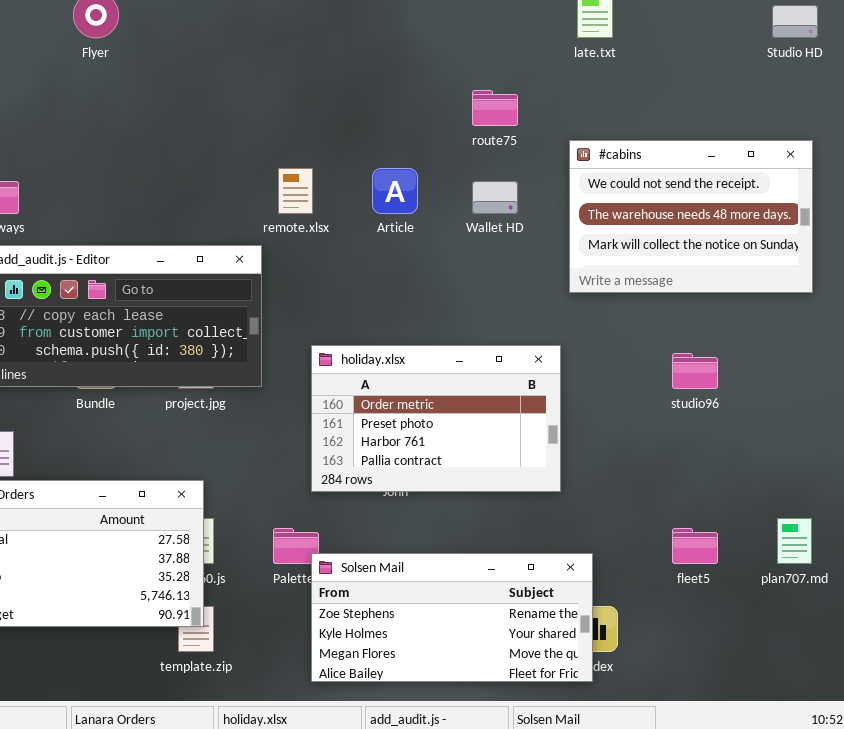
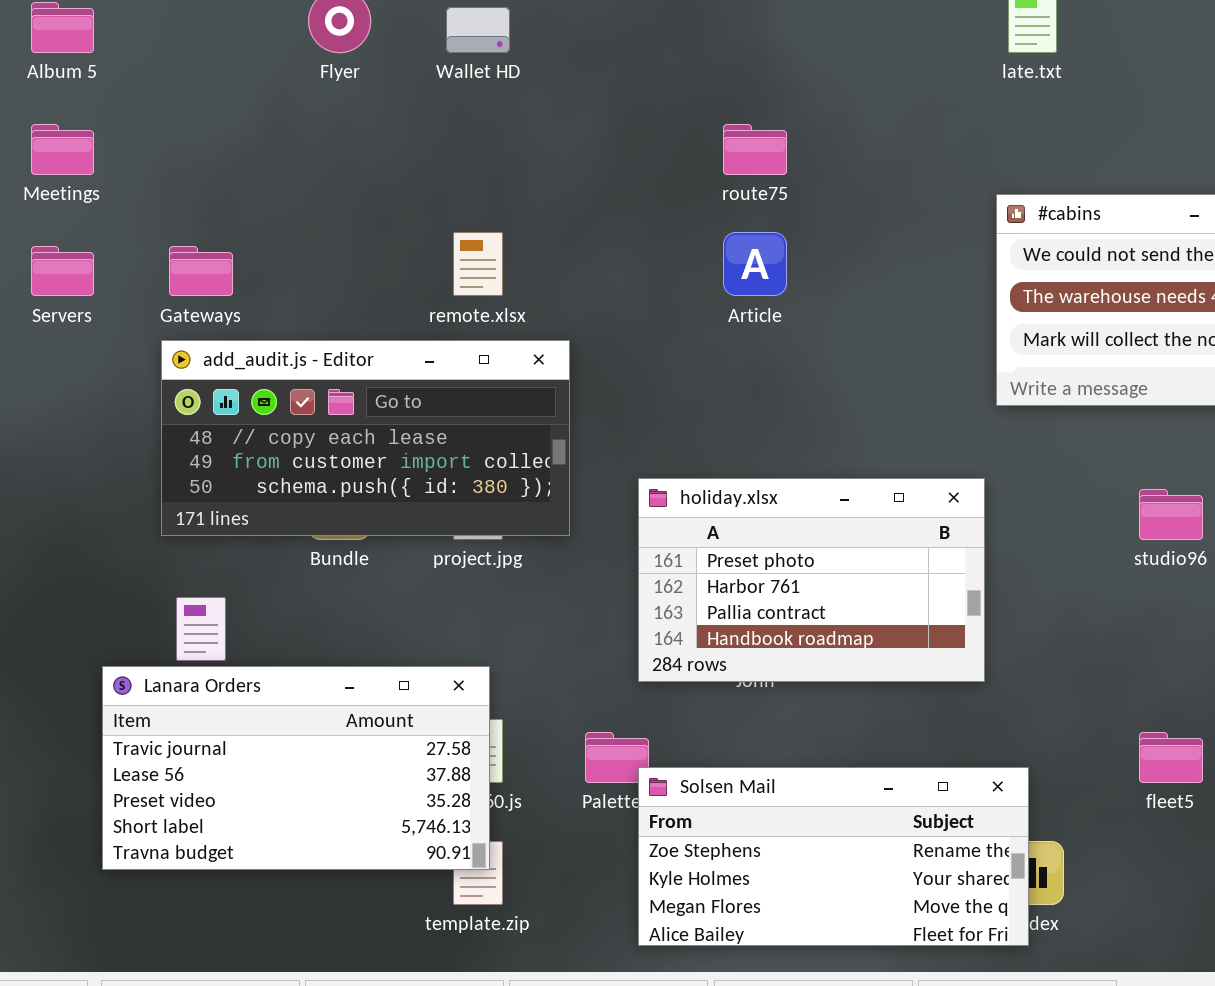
route75: [472,90,518,126] -> [723,124,787,175], moved
remote.xlsx: [278,168,313,214] -> [453,232,503,296], moved
Wallet HD: [472,181,518,214] -> [446,7,510,53], moved
holiday.xlsx: [311,345,561,492] -> [638,478,985,682], scrolled down 1 row

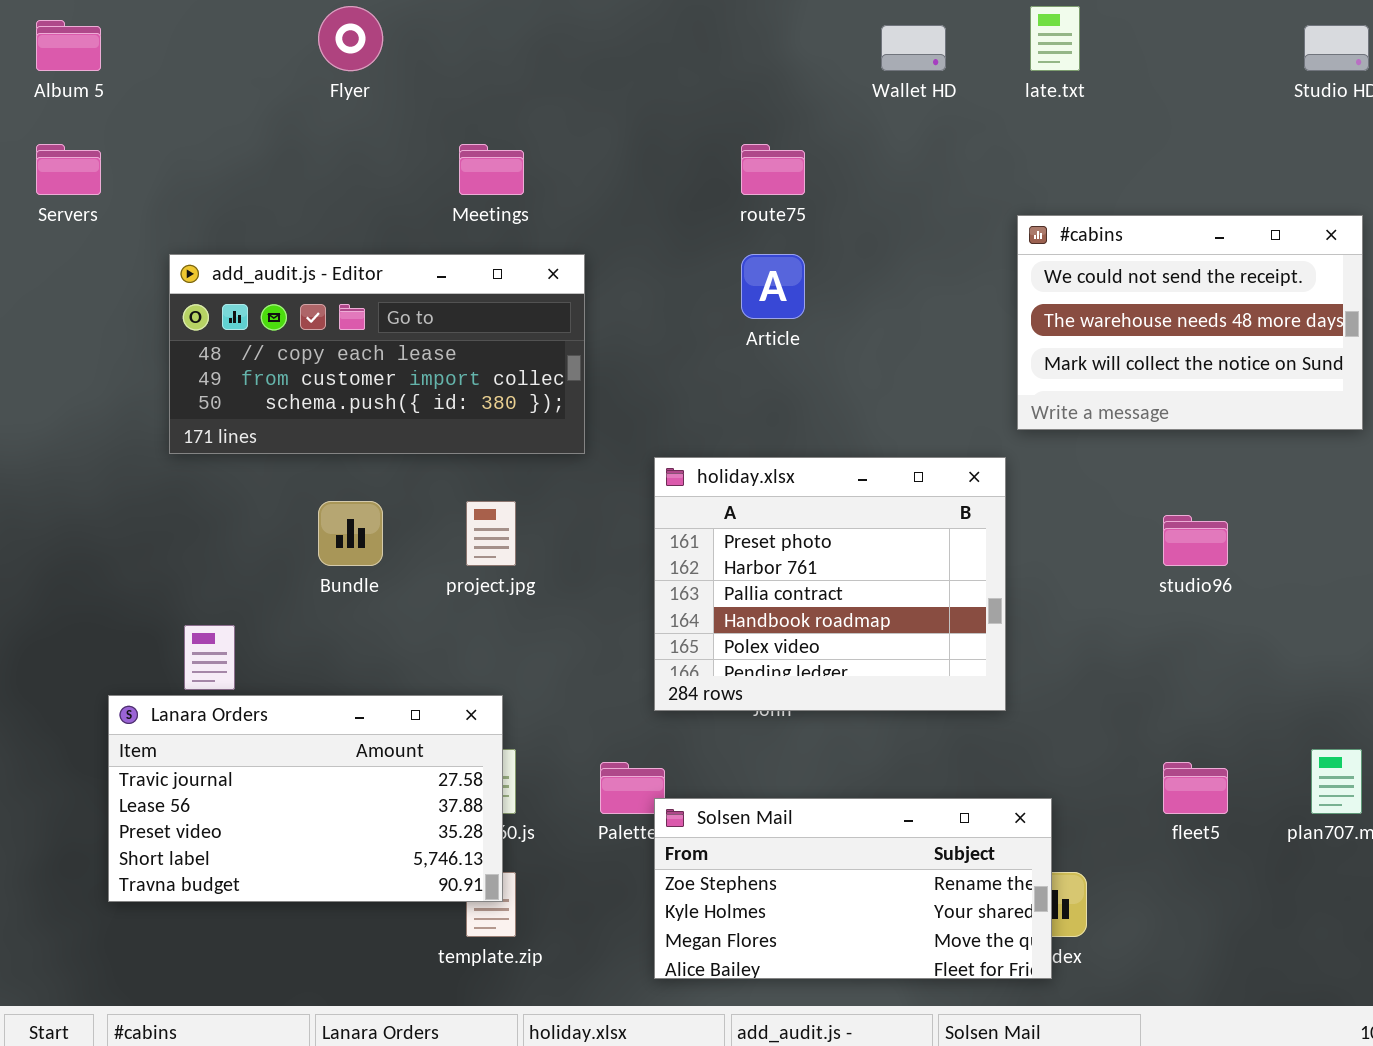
Wallet HD: [446,7,510,53] -> [881,25,946,71], moved
Meetings: [31,124,94,175] -> [459,144,524,195], moved
Servers: [31,246,94,296] -> [36,144,101,195], moved
add_audit.js - Editor: [161,340,570,536] -> [169,254,585,454], moved
holiday.xlsx: [638,478,985,682] -> [654,457,1006,711], resized

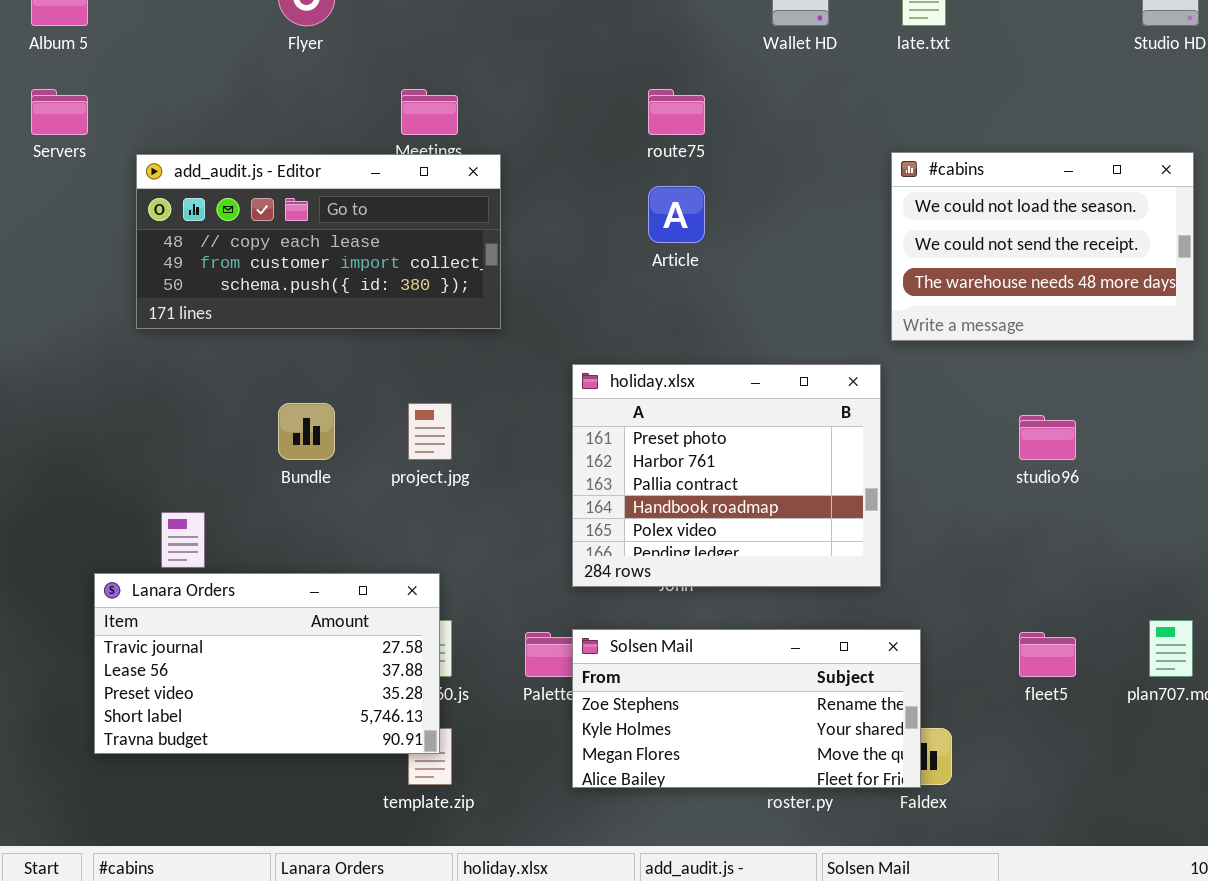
#cabins: [1017,215,1363,430] -> [891,152,1194,341], scrolled up 1 row
add_audit.js - Editor: [169,254,585,454] -> [136,154,501,329], moved
Solsen Mail: [654,798,1052,979] -> [572,629,921,788], moved

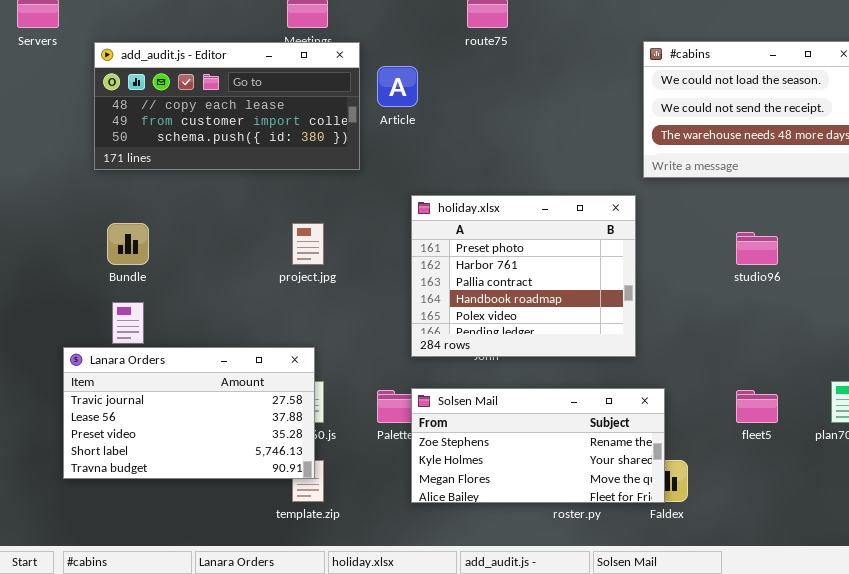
Article: [648,186,705,243] -> [377,66,418,107], moved
Bundle: [278,403,335,460] -> [107,223,149,265], moved

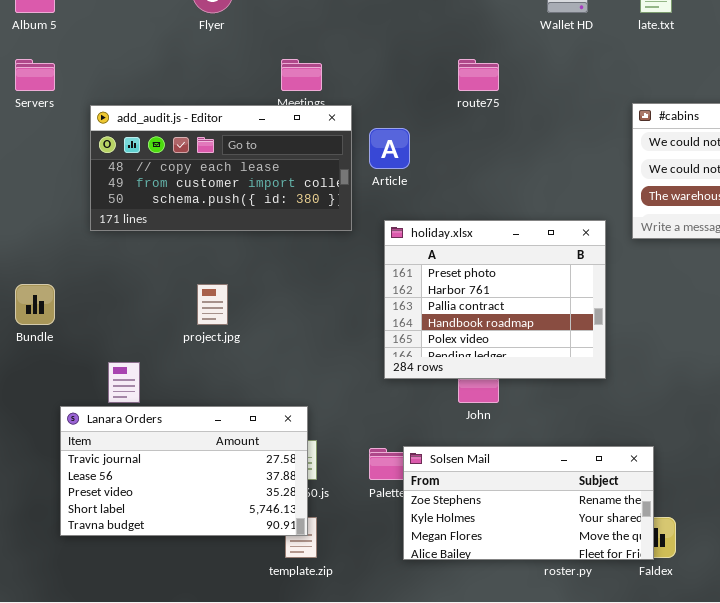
holiday.xlsx: [411,195,636,357] -> [384,220,606,379], moved
Bundle: [107,223,149,265] -> [15,284,55,325], moved
project.jpg: [292,223,324,265] -> [197,284,228,325], moved

